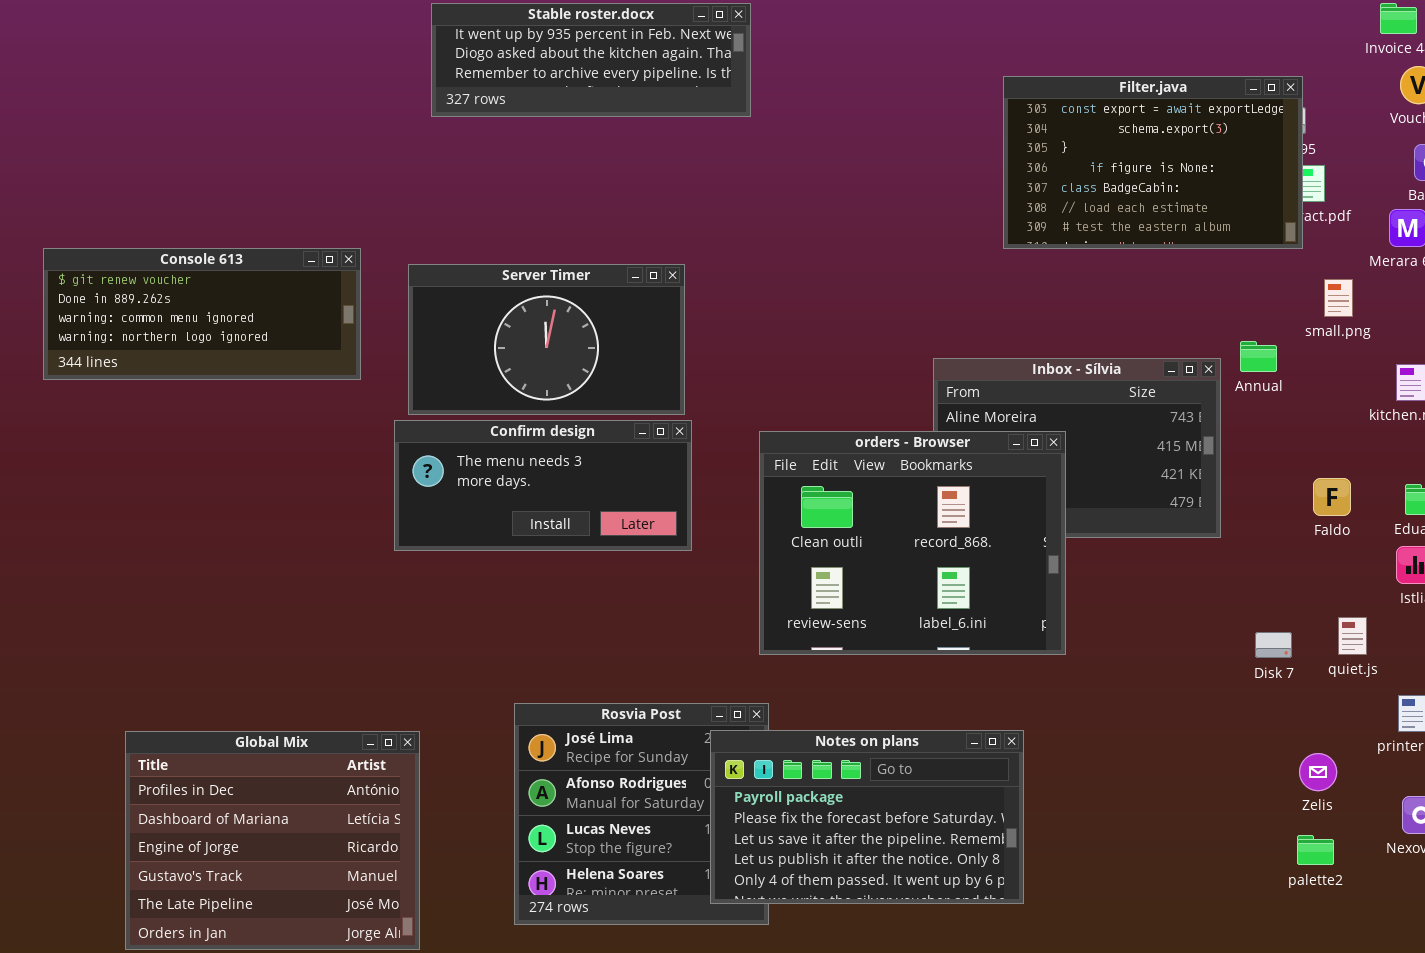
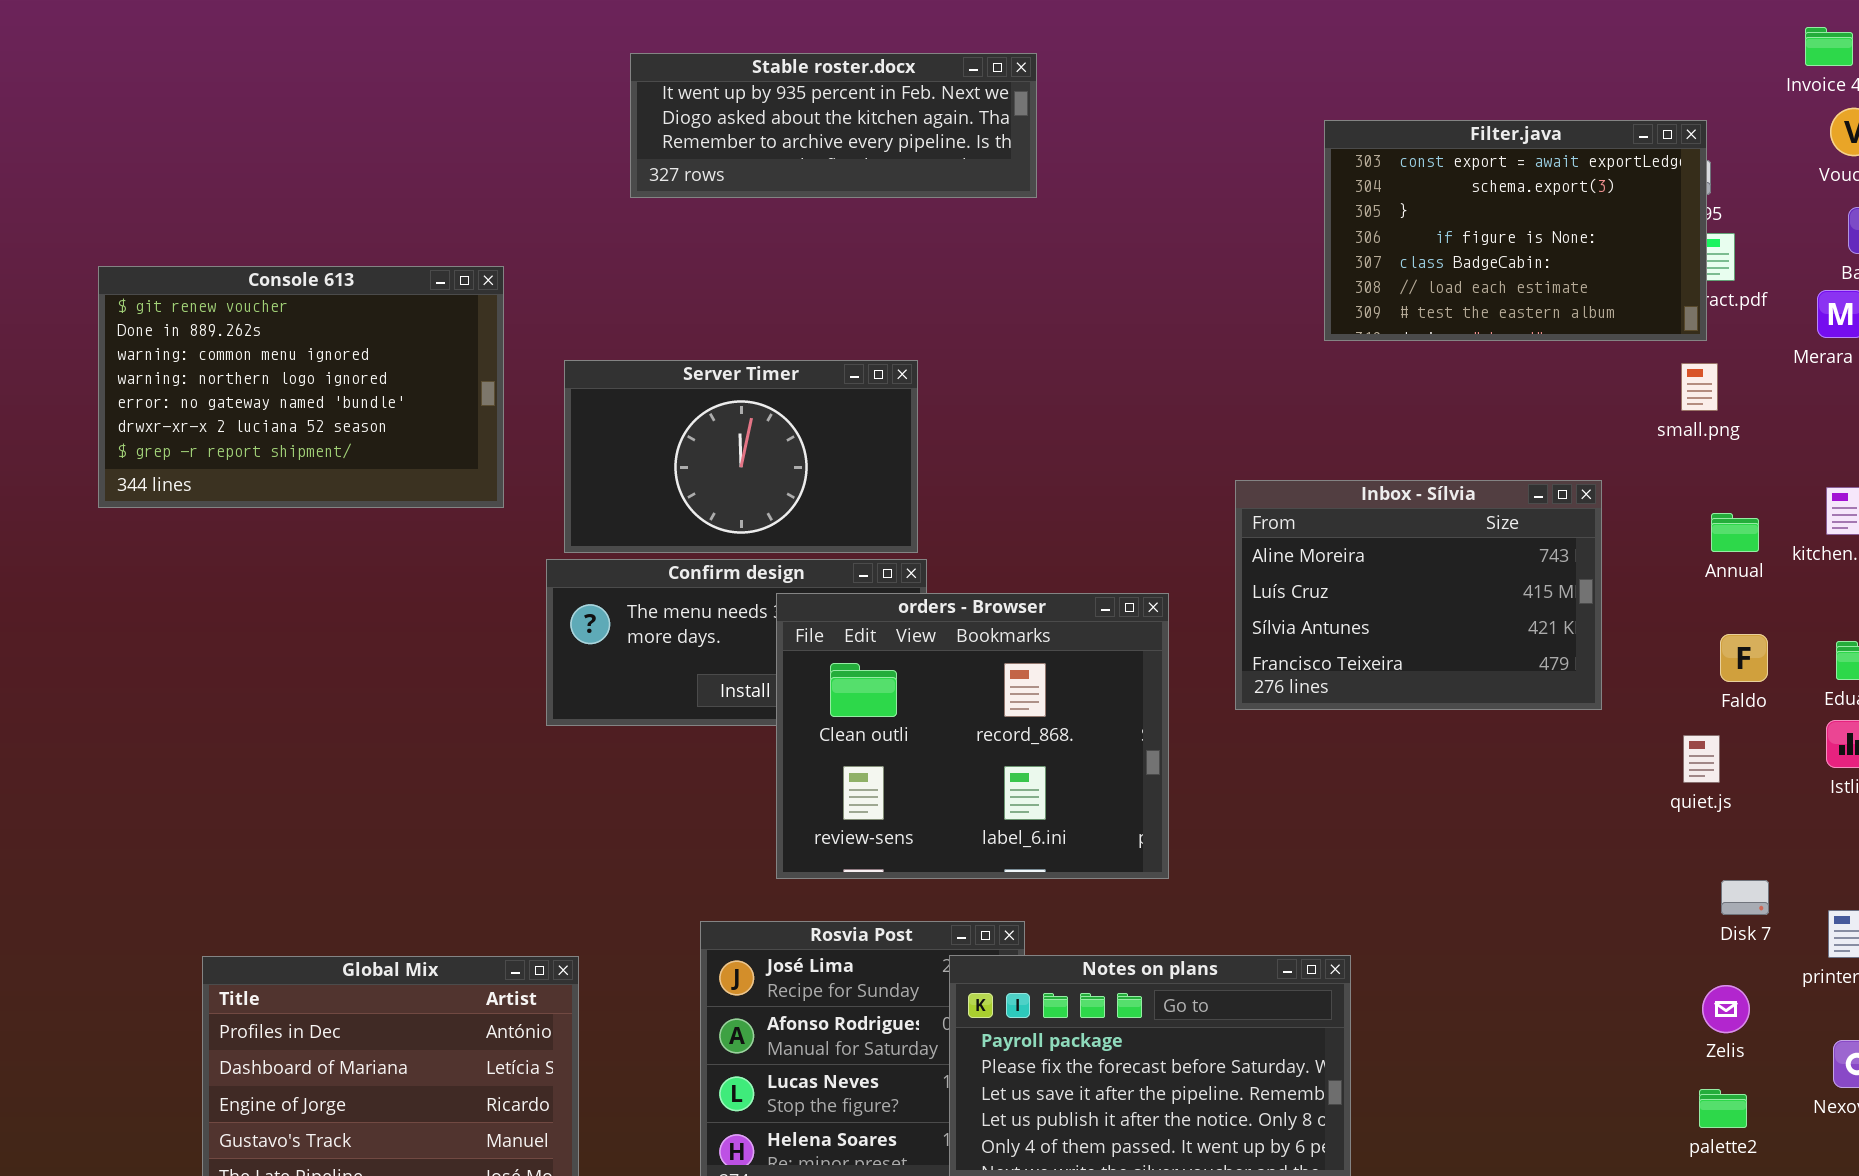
Stable roster.docx: [431,3,751,117] -> [630,53,1037,198], moved
Console 613: [43,248,361,380] -> [98,266,504,508], resized
small.png: [1324,279,1353,317] -> [1681,363,1718,411], moved
Annual: [1240,341,1277,372] -> [1711,513,1759,552], moved
orders - Browser: [759,431,1066,655] -> [776,593,1169,879], moved
quiet.js: [1338,617,1367,655] -> [1683,735,1720,783], moved
Disk 7: [1255,632,1292,658] -> [1721,880,1769,915], moved

